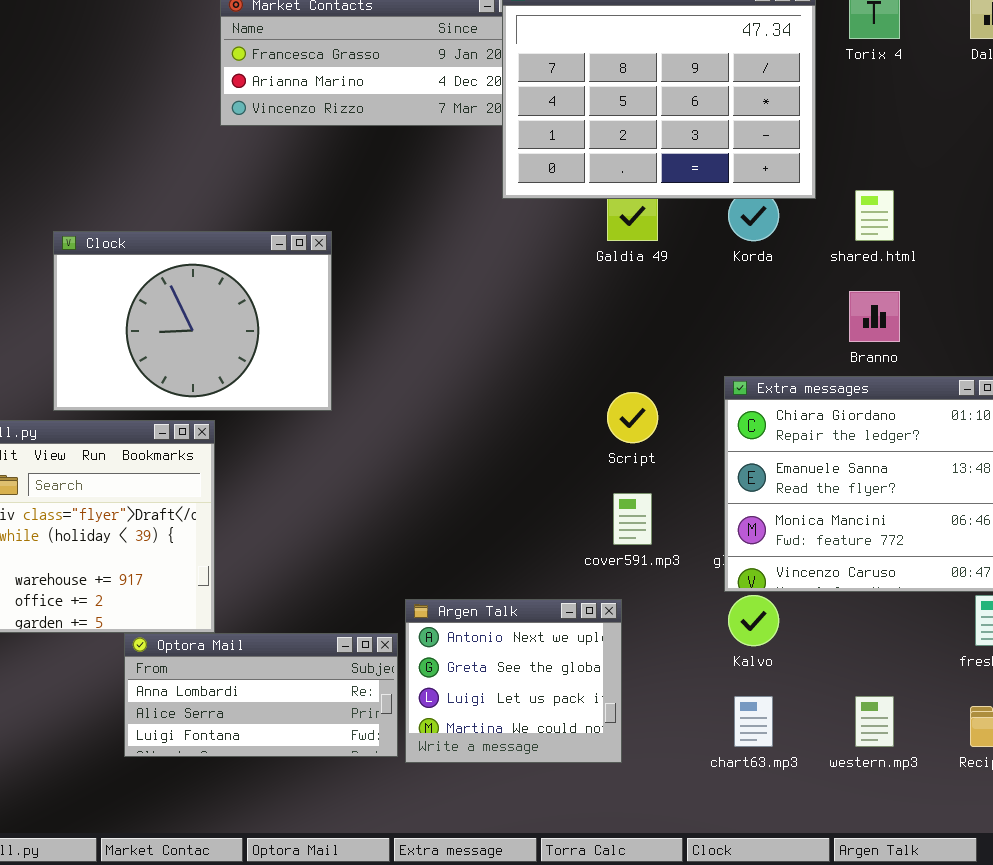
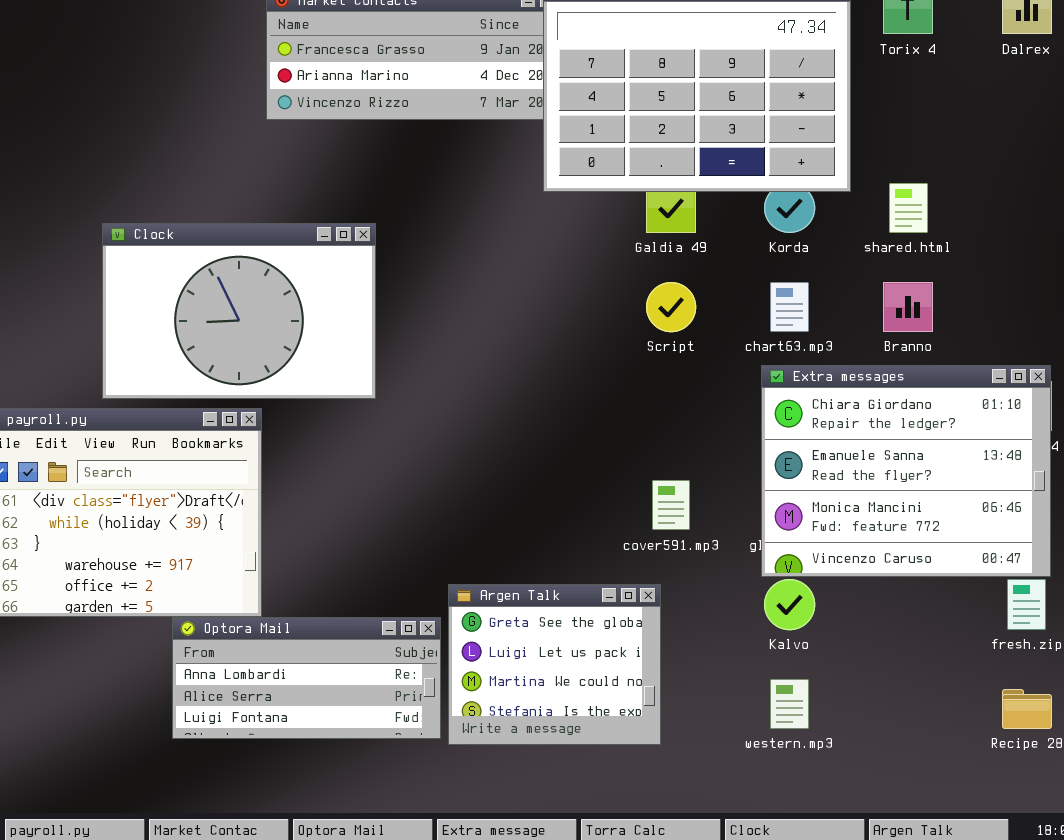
Script: [607,392,658,443] -> [646,282,696,332], moved
Argen Talk: [405,599,622,763] -> [448,584,661,745], scrolled down 1 row
chart63.mp3: [734,696,773,747] -> [770,282,809,332], moved
western.mp3: [855,696,894,747] -> [770,679,809,729], moved

